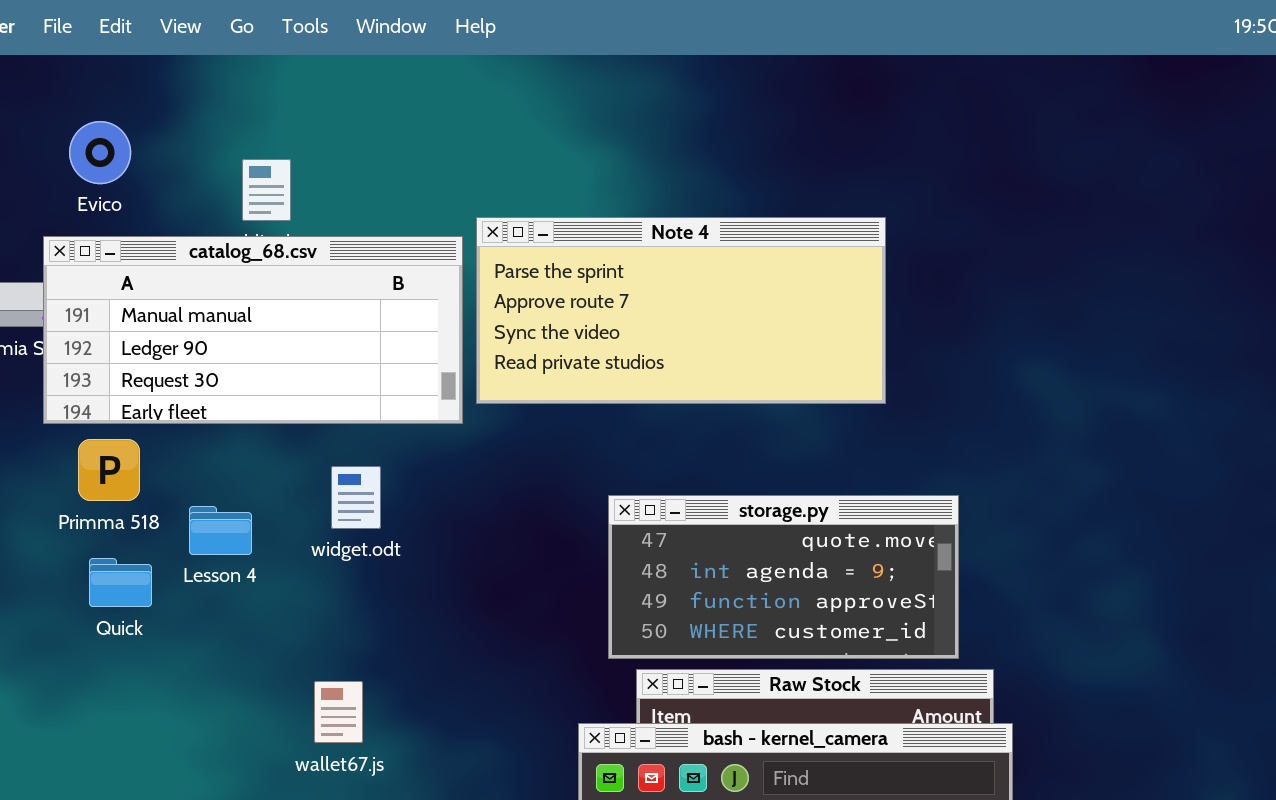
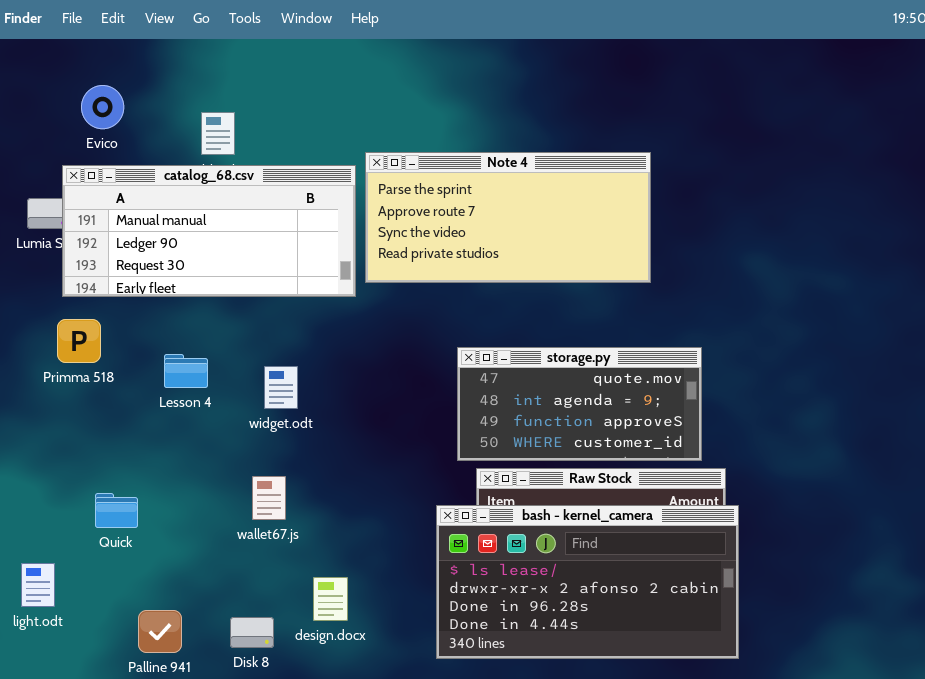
Primma 518: [78,439,140,501] -> [57,319,101,363], moved
widget.odt: [331,466,381,529] -> [264,366,298,409], moved
Quick: [89,558,152,607] -> [95,493,138,528], moved

